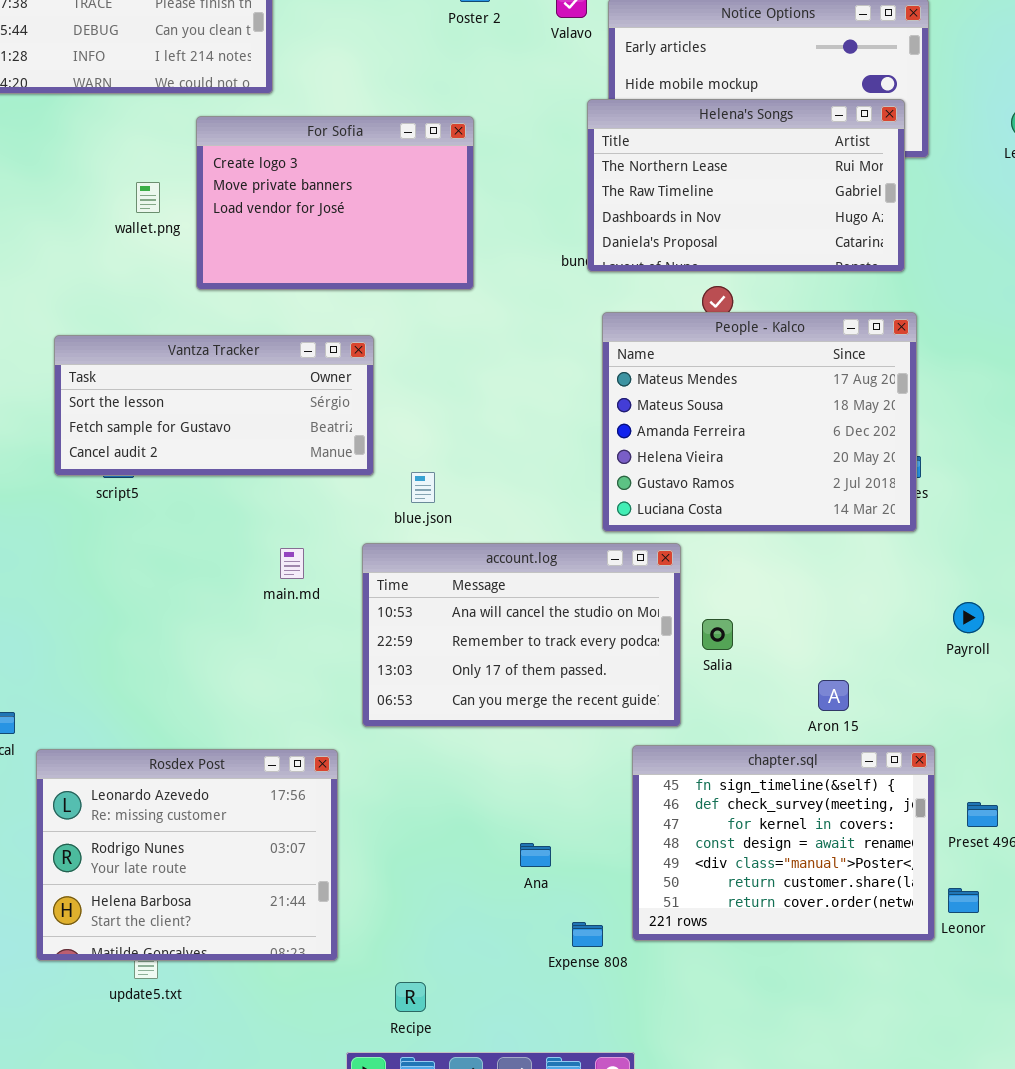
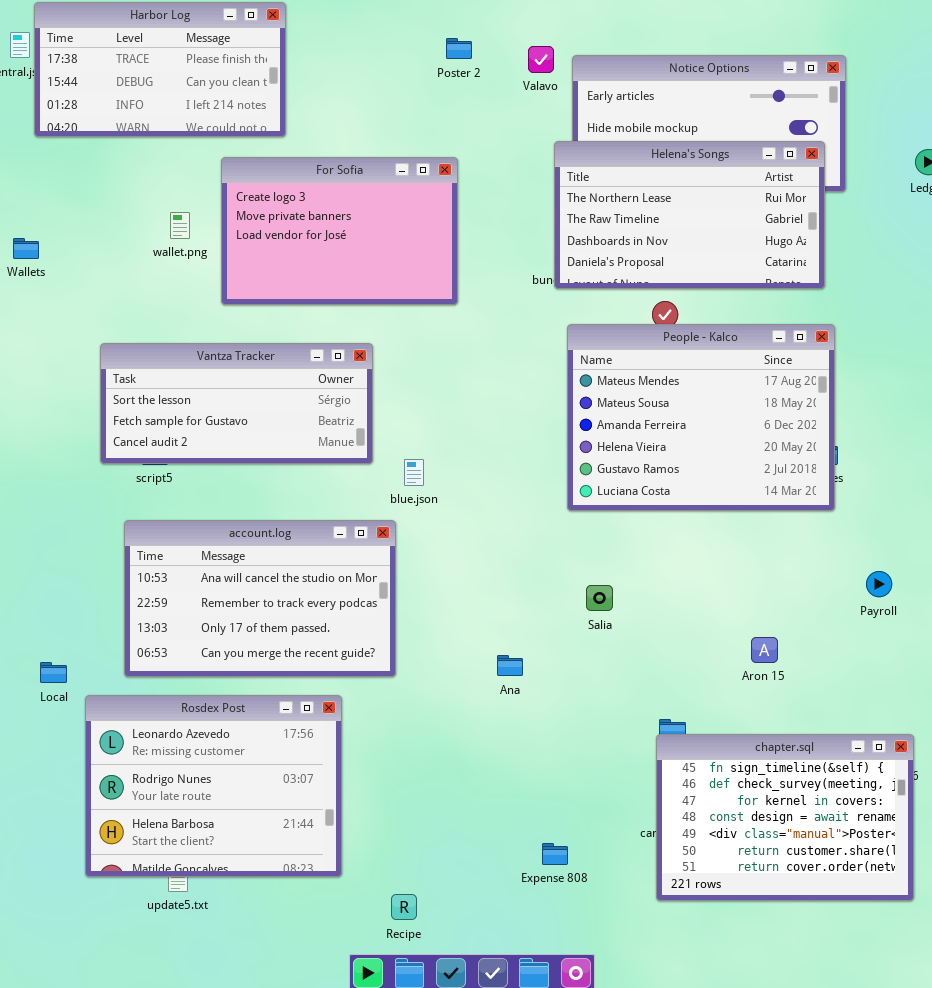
account.log: [362,543,681,727] -> [124,520,396,677], moved
Salia: [702,619,733,650] -> [586,585,613,611], moved
chapter.sql: [632,745,935,941] -> [656,734,914,901], moved
Ana: [520,843,551,867] -> [497,655,523,676], moved

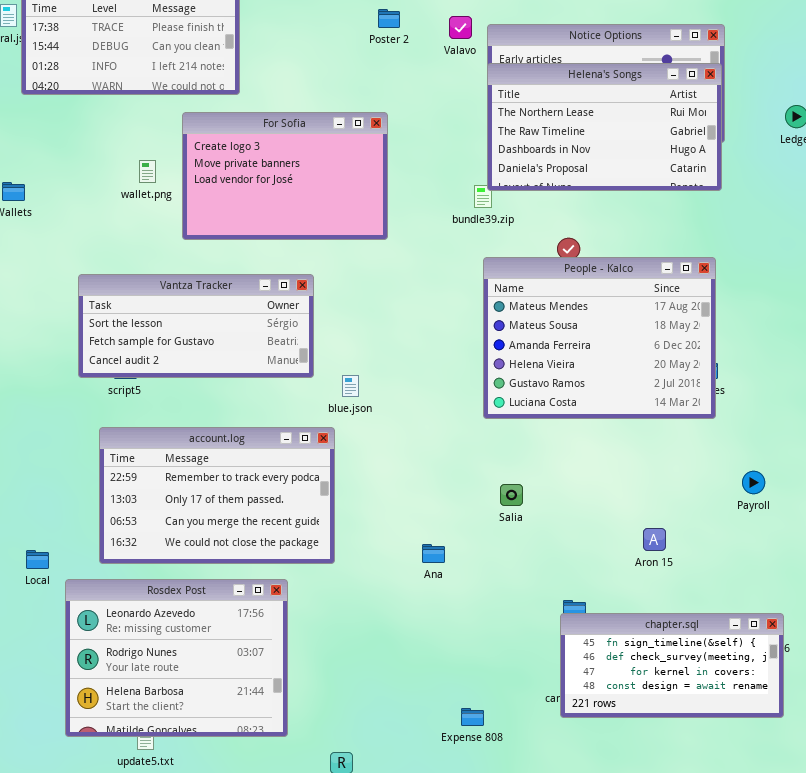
Helena's Songs: [554,141,825,289] -> [487,63,722,191], moved
account.log: [124,520,396,677] -> [99,427,335,564], scrolled down 1 row
chapter.sql: [656,734,914,901] -> [560,613,784,718], resized

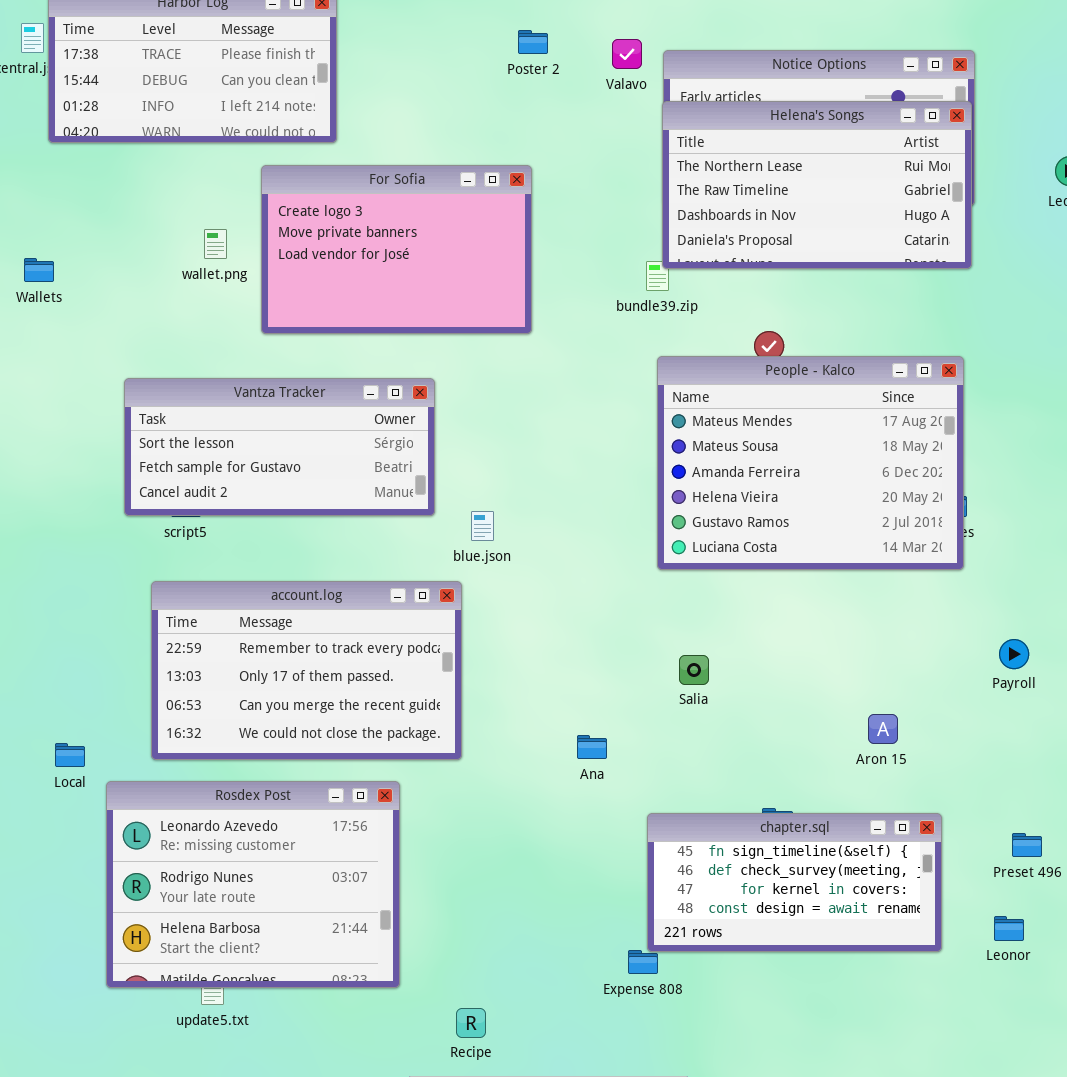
chapter.sql: [560,613,784,718] -> [647,813,942,952], moved

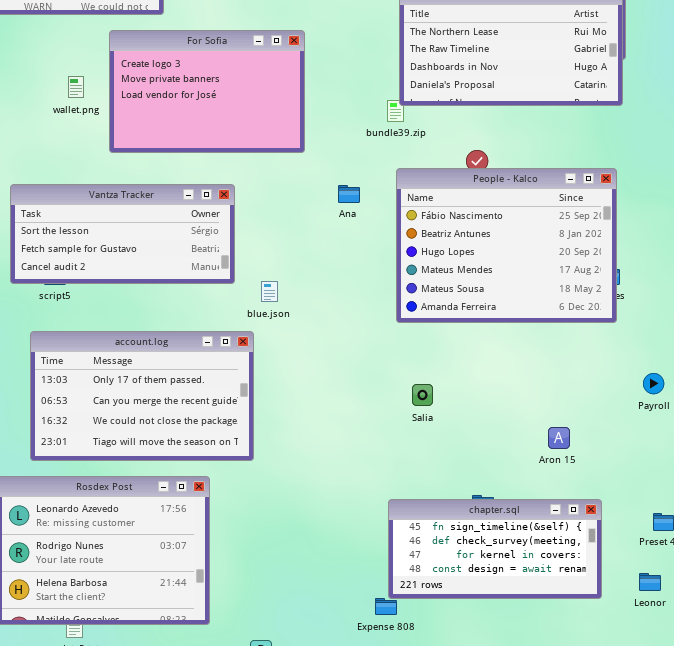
People - Kalco: [657,356,964,570] -> [396,168,617,323], scrolled up 3 rows
account.log: [151,581,462,760] -> [30,331,254,461], scrolled down 1 row
Ana: [577,735,607,759] -> [338,185,360,203], moved

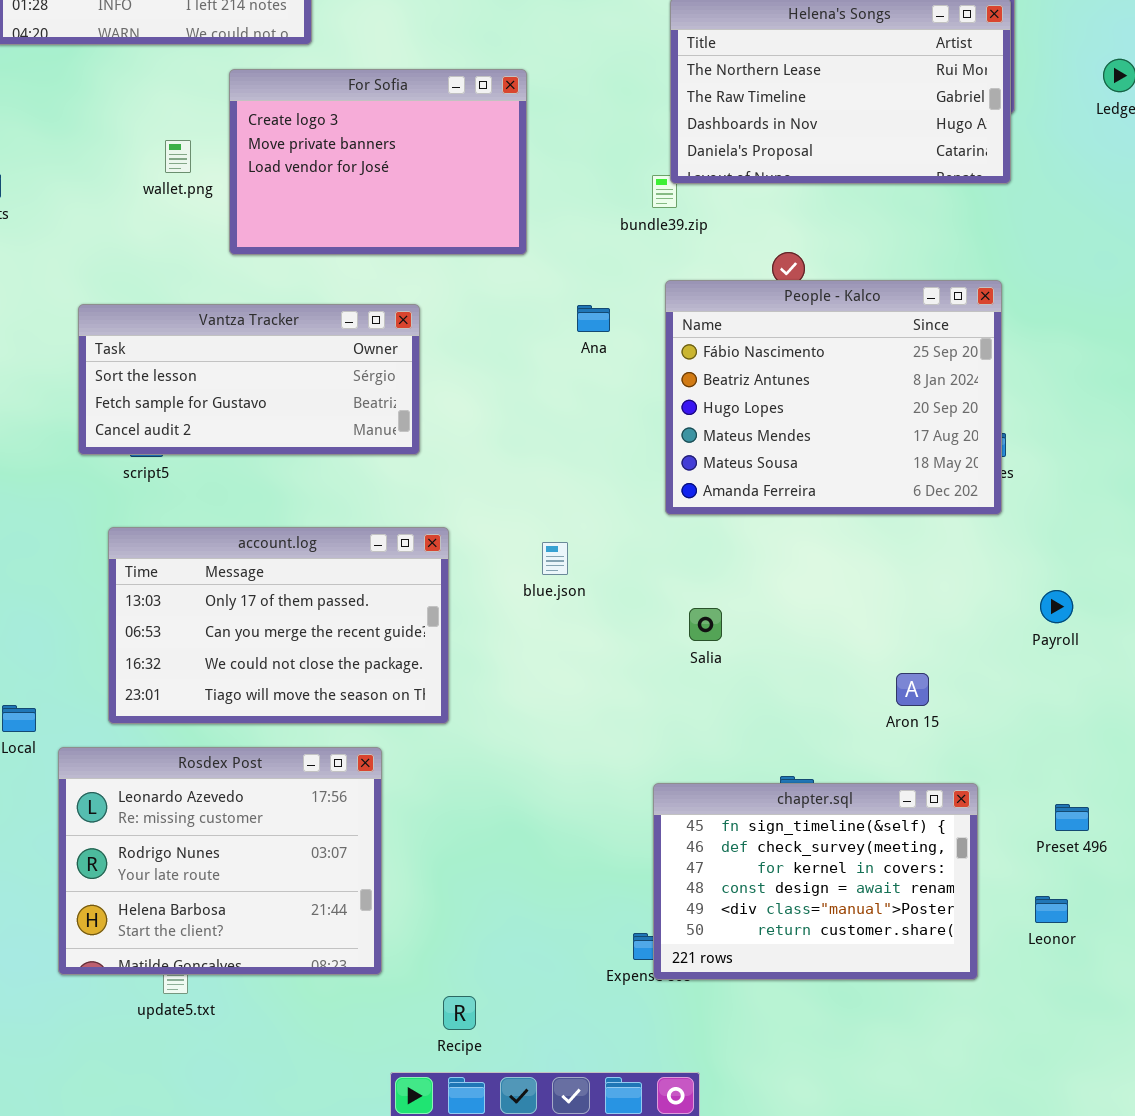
blue.json: [261,281,278,302] -> [542,542,568,575], moved
chapter.sql: [388,499,602,599] -> [653,783,978,980], resized

